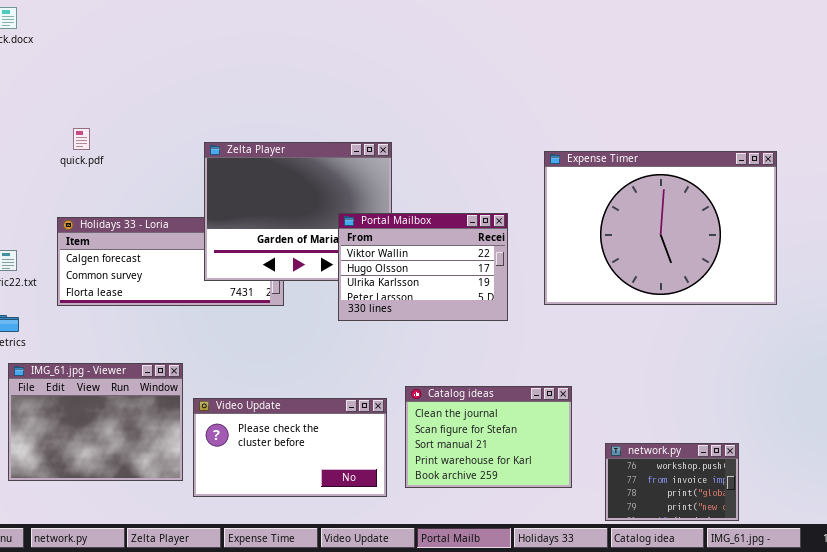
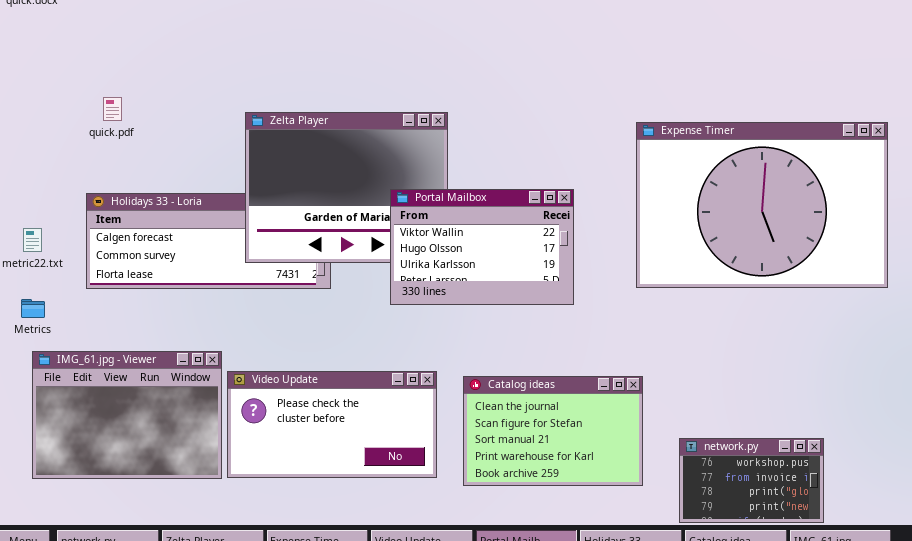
Expense Timer: [544,151,777,305] -> [636,122,888,288], moved
Video Update: [193,398,387,497] -> [227,371,437,478], moved

